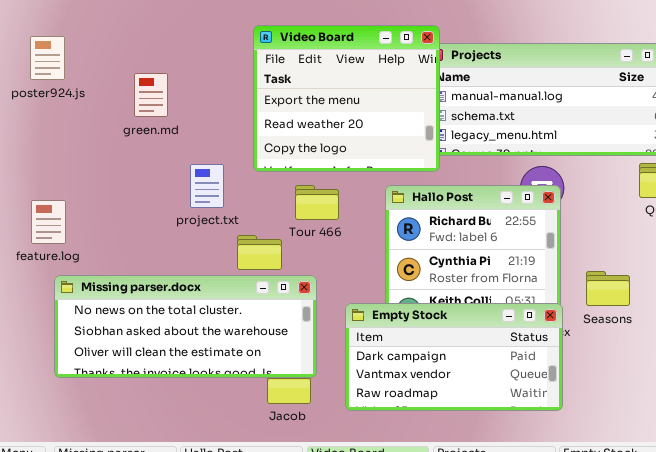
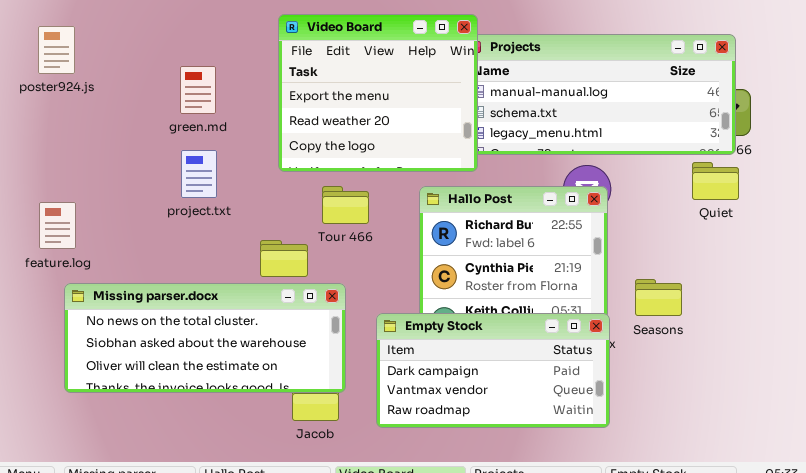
green.md: [134,73,168,117] -> [180,66,216,114], moved
project.txt: [190,164,224,208] -> [181,150,217,198], moved

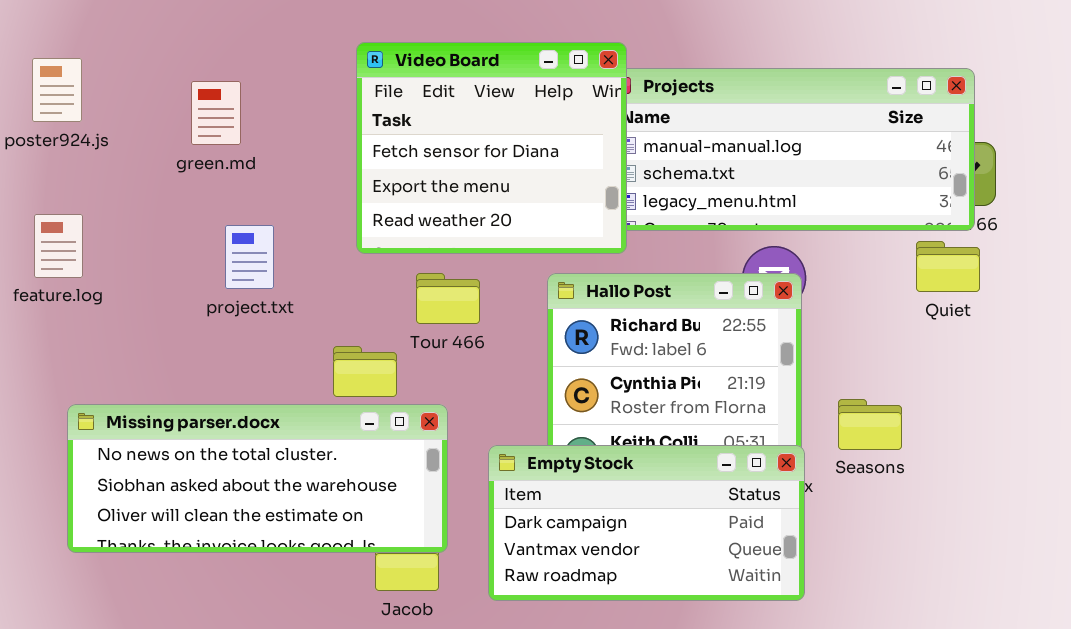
Video Board: [278,14,478,172] -> [356,42,627,254], scrolled up 1 row
green.md: [180,66,216,114] -> [191,81,241,145], moved
feature.log: [39,202,76,249] -> [34,214,83,278], moved

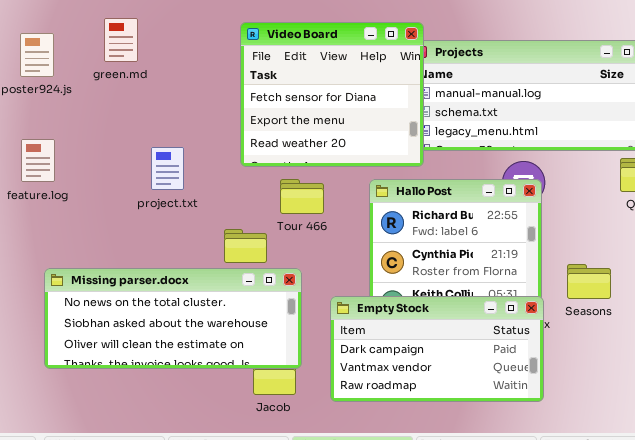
green.md: [191,81,241,145] -> [104,18,138,62], moved

